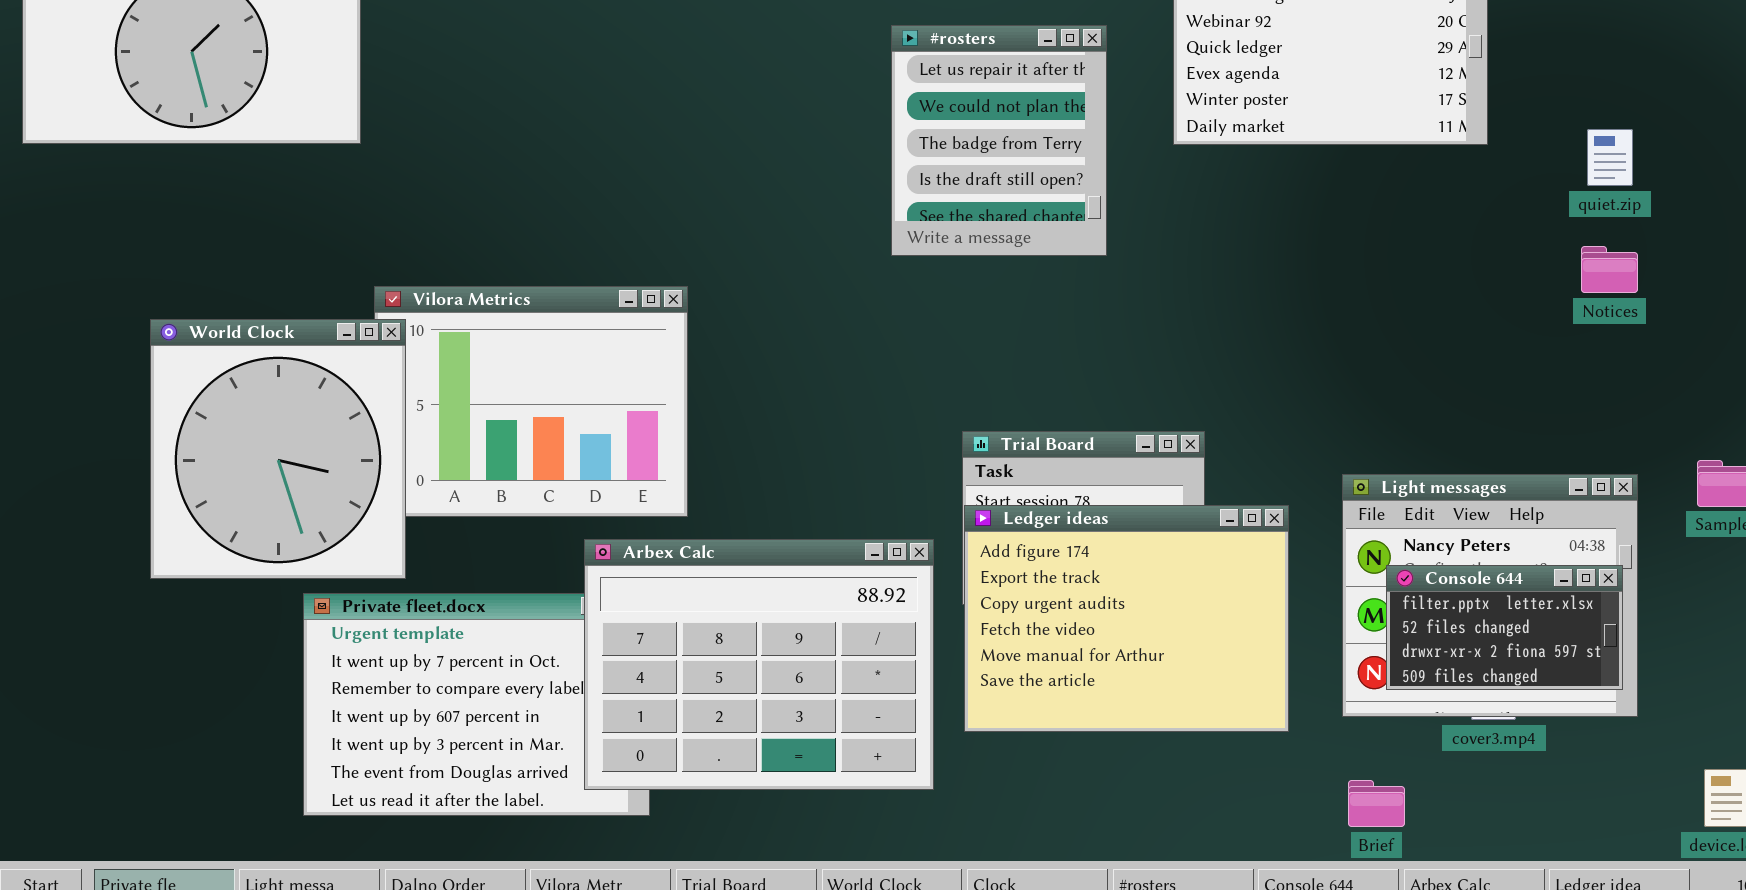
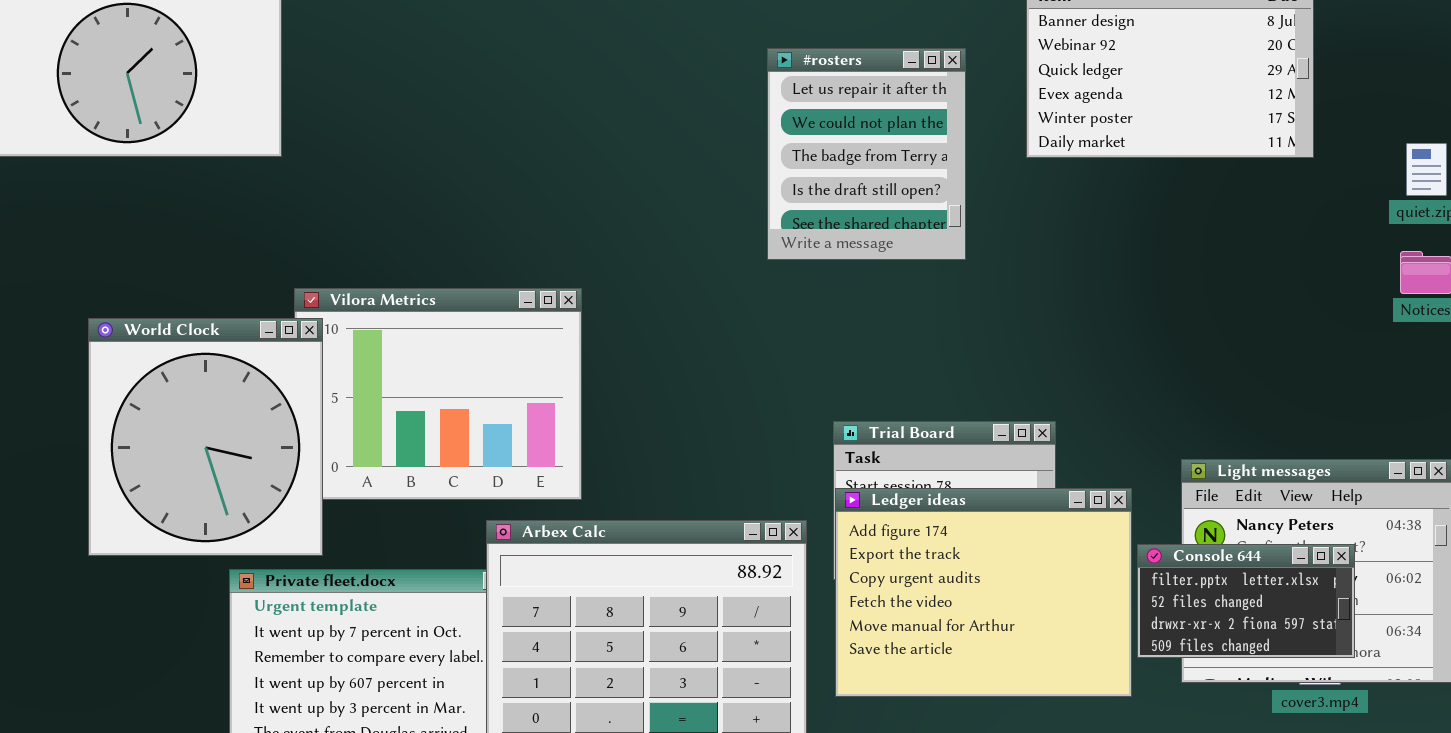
Console 644: [1386,565,1623,690] -> [1137,544,1355,658], moved

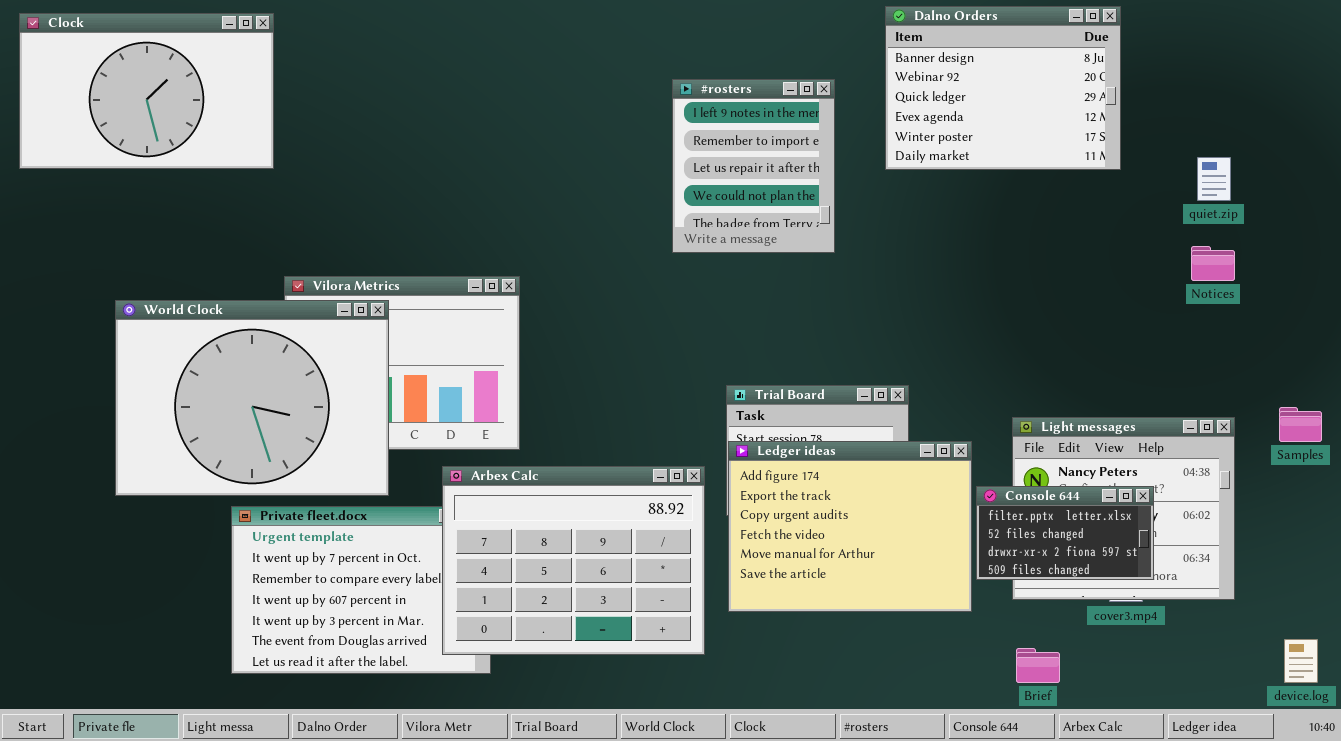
#rosters: [767,48,966,260] -> [672,79,835,253], scrolled up 2 rows
World Clock: [88,318,323,556] -> [115,300,389,496], resized

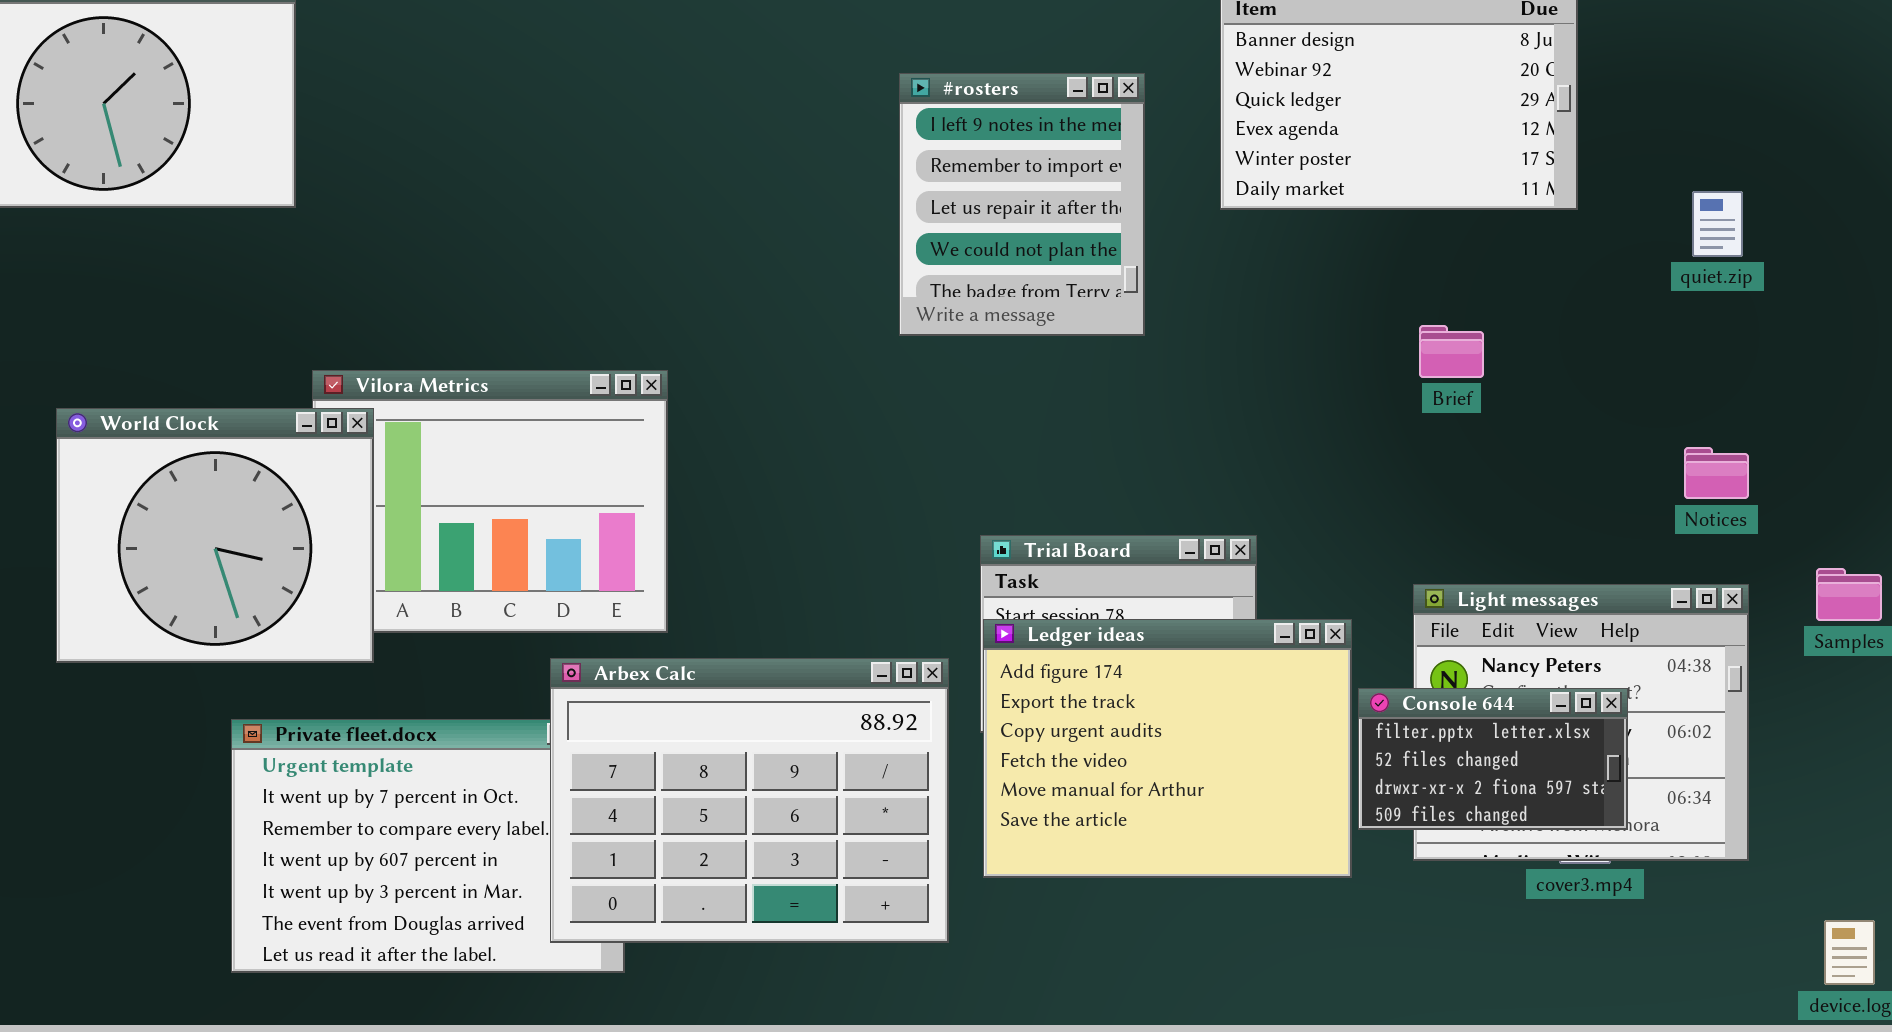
Notices: [1191,246,1235,281] -> [1684,447,1749,499], moved
World Clock: [115,300,389,496] -> [56,408,374,663], resized
Brief: [1016,648,1060,683] -> [1419,325,1484,378], moved

